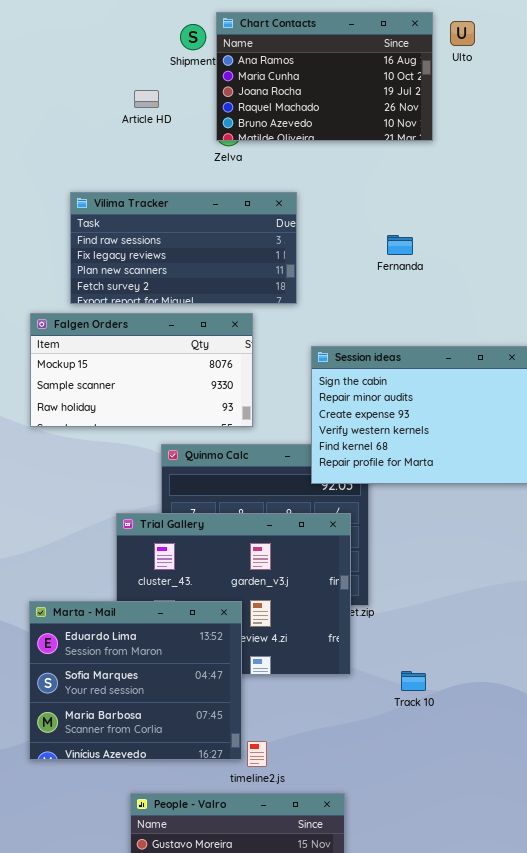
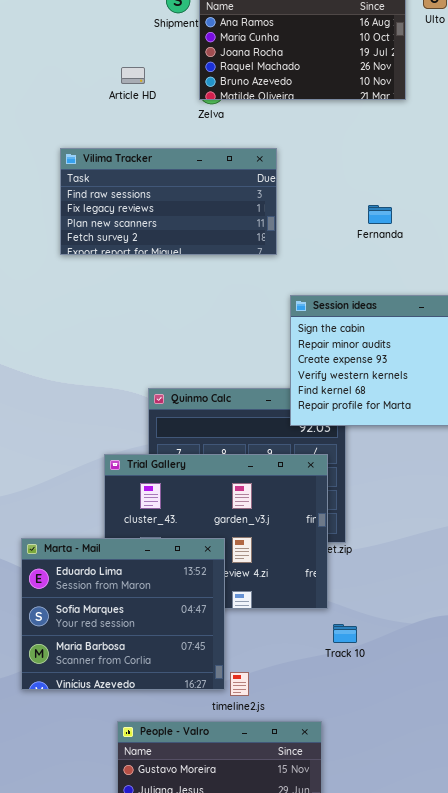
Article HD: [134,90,159,108] -> [121,67,145,84], moved
Fernanda: [387,235,413,255] -> [368,205,392,224], moved
Falgen Orders: [30,313,253,427] -> none, closed
Track 10: [401,671,426,691] -> [333,624,357,643], moved

